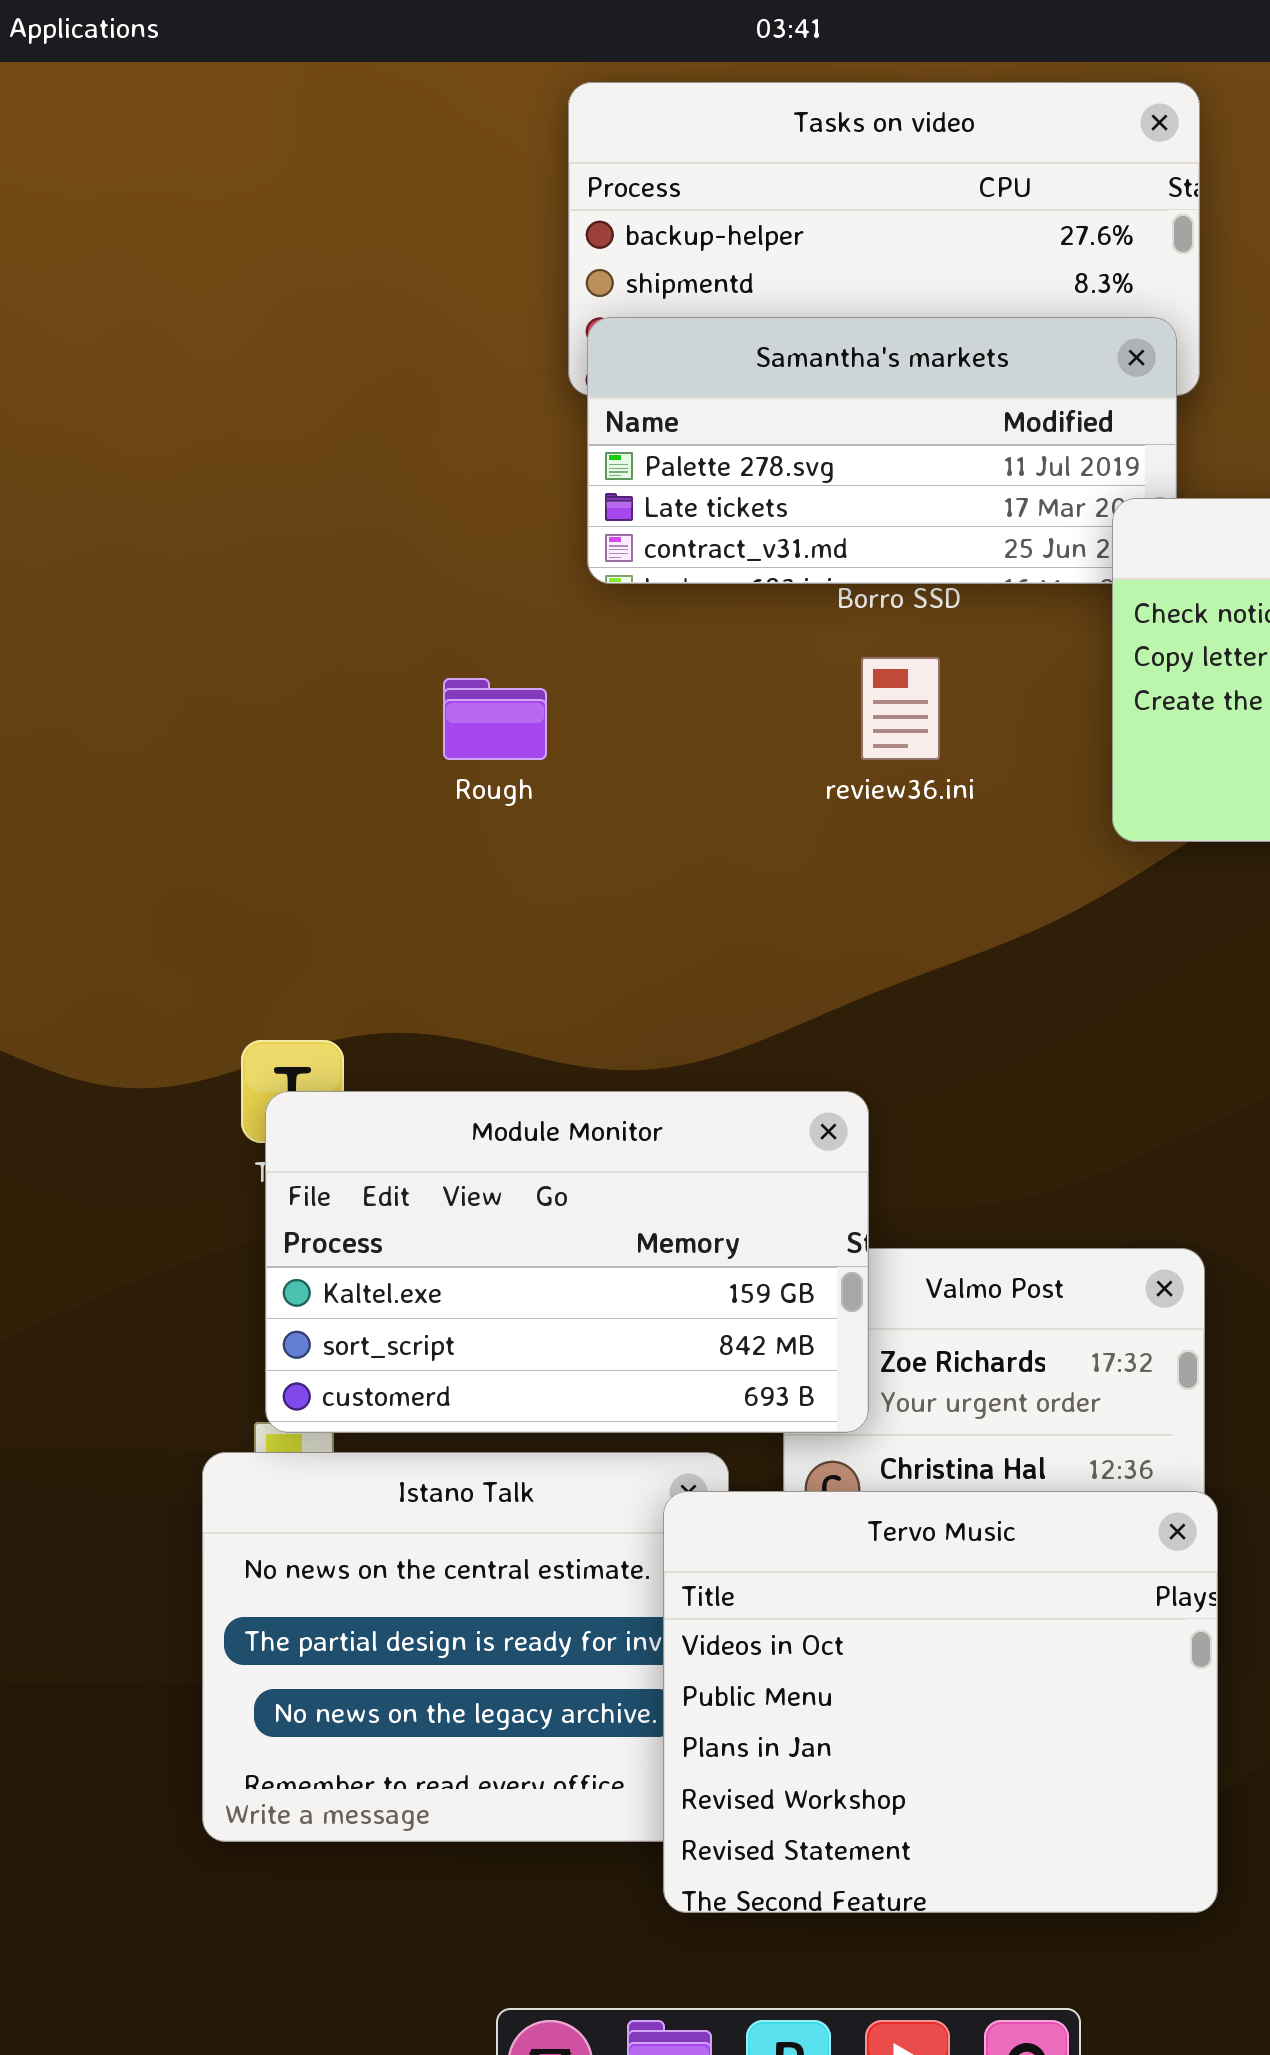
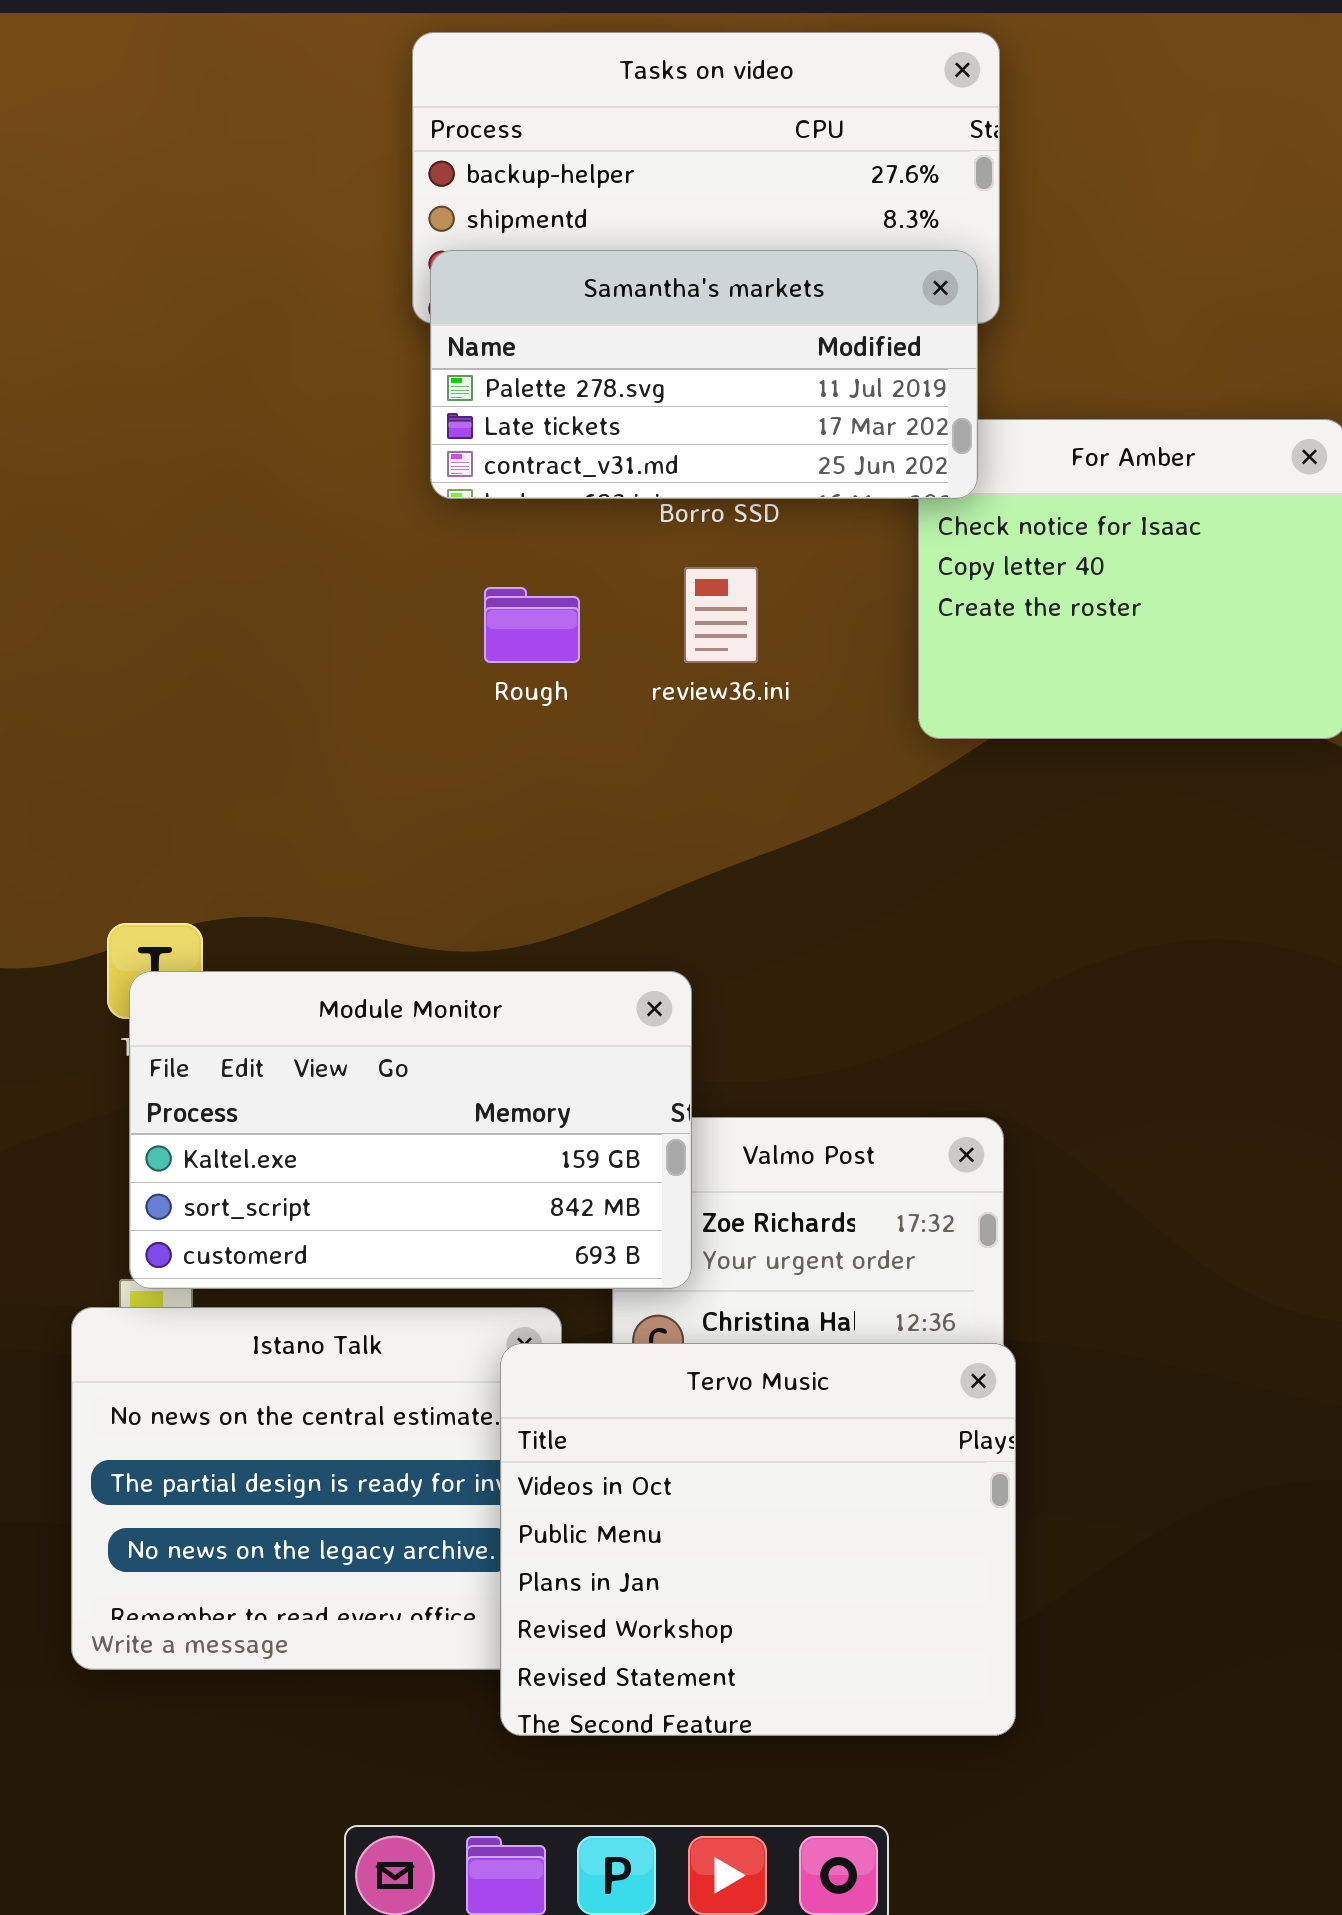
Samantha's markets: [587,317,1177,584] -> [430,250,978,499], raised
Rough: [443,678,547,760] -> [484,587,580,663], moved

